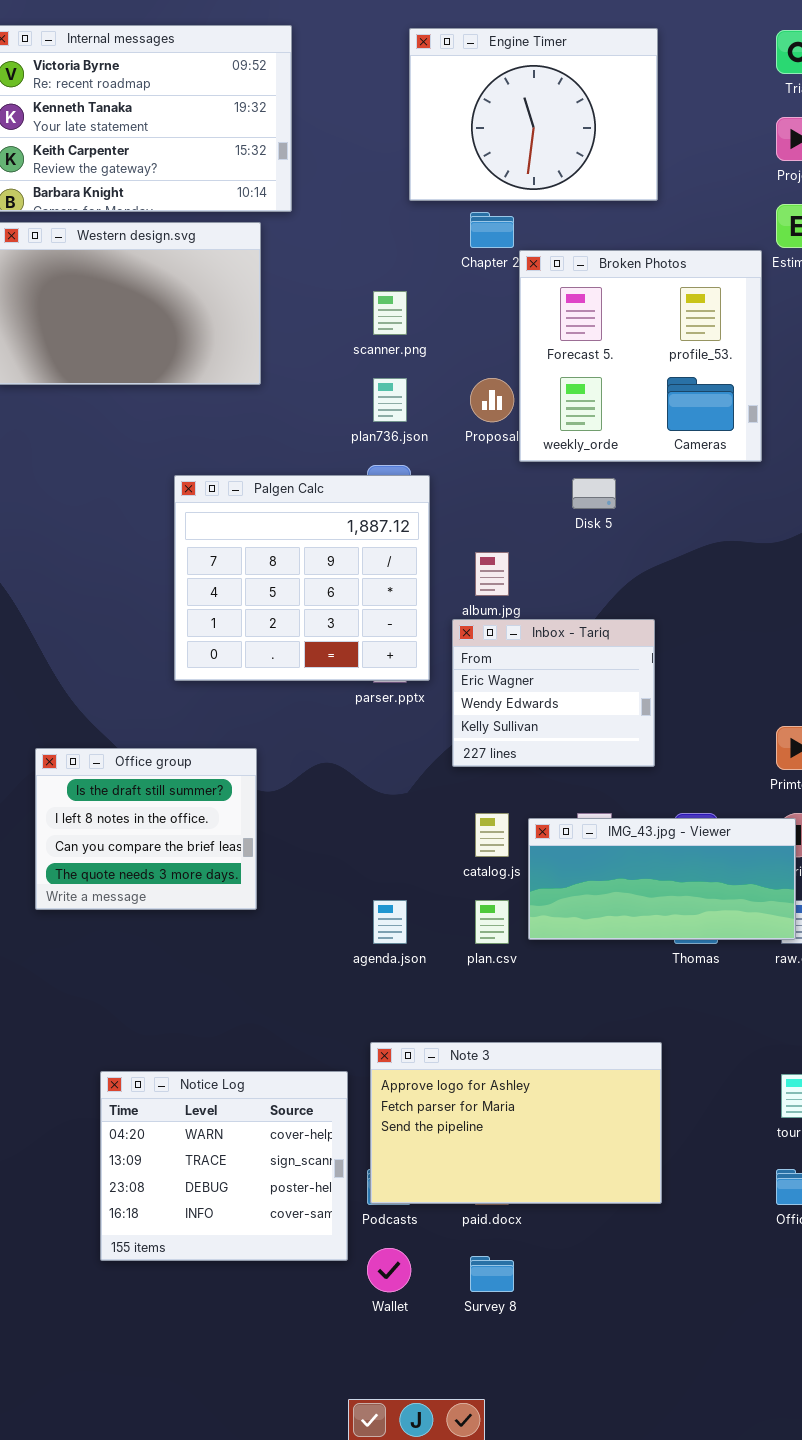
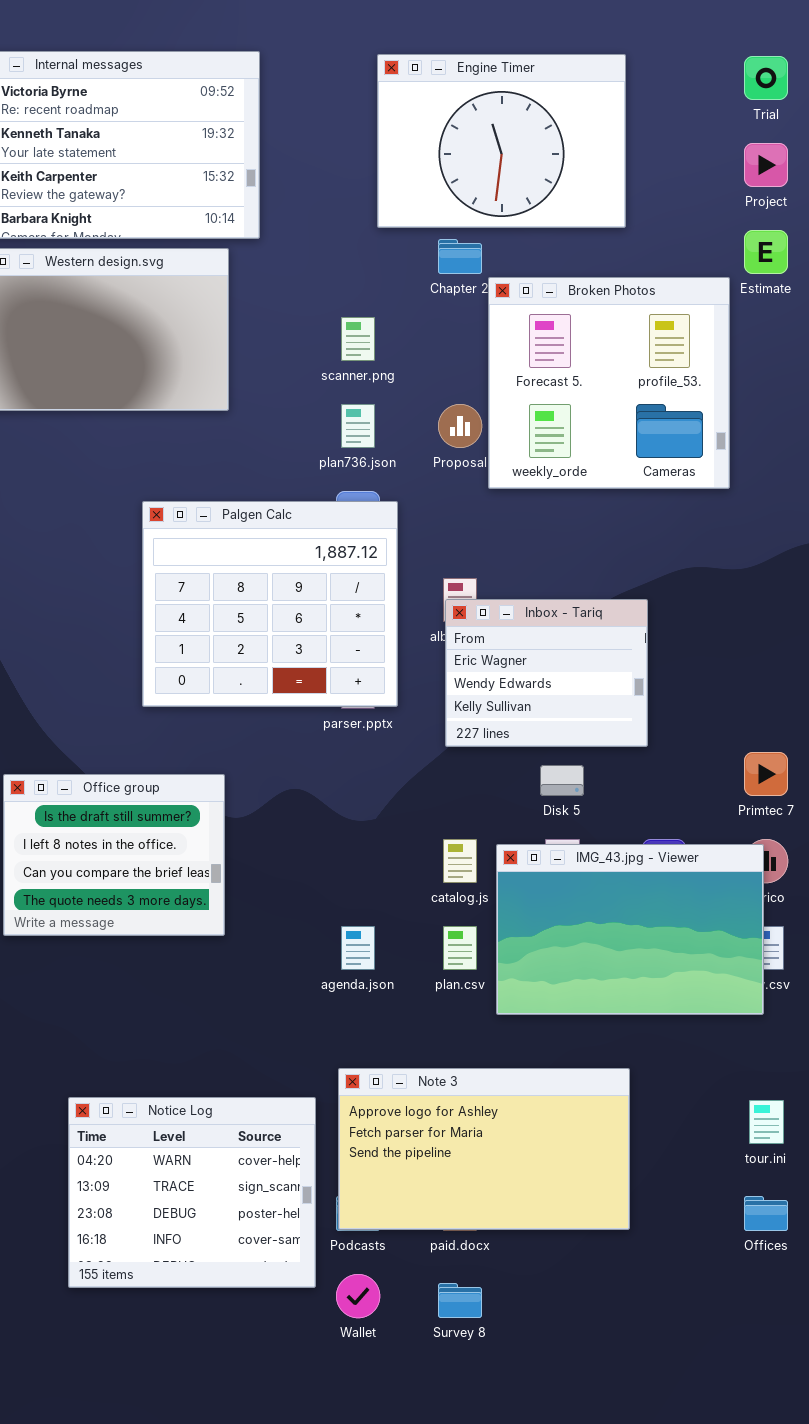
Disk 5: [572,478,616,509] -> [540,765,584,796], moved
Inbox - Tariq: [452,619,655,767] -> [445,599,648,747], moved
IMG_43.jpg - Viewer: [528,818,796,940] -> [496,844,764,1015], resized

